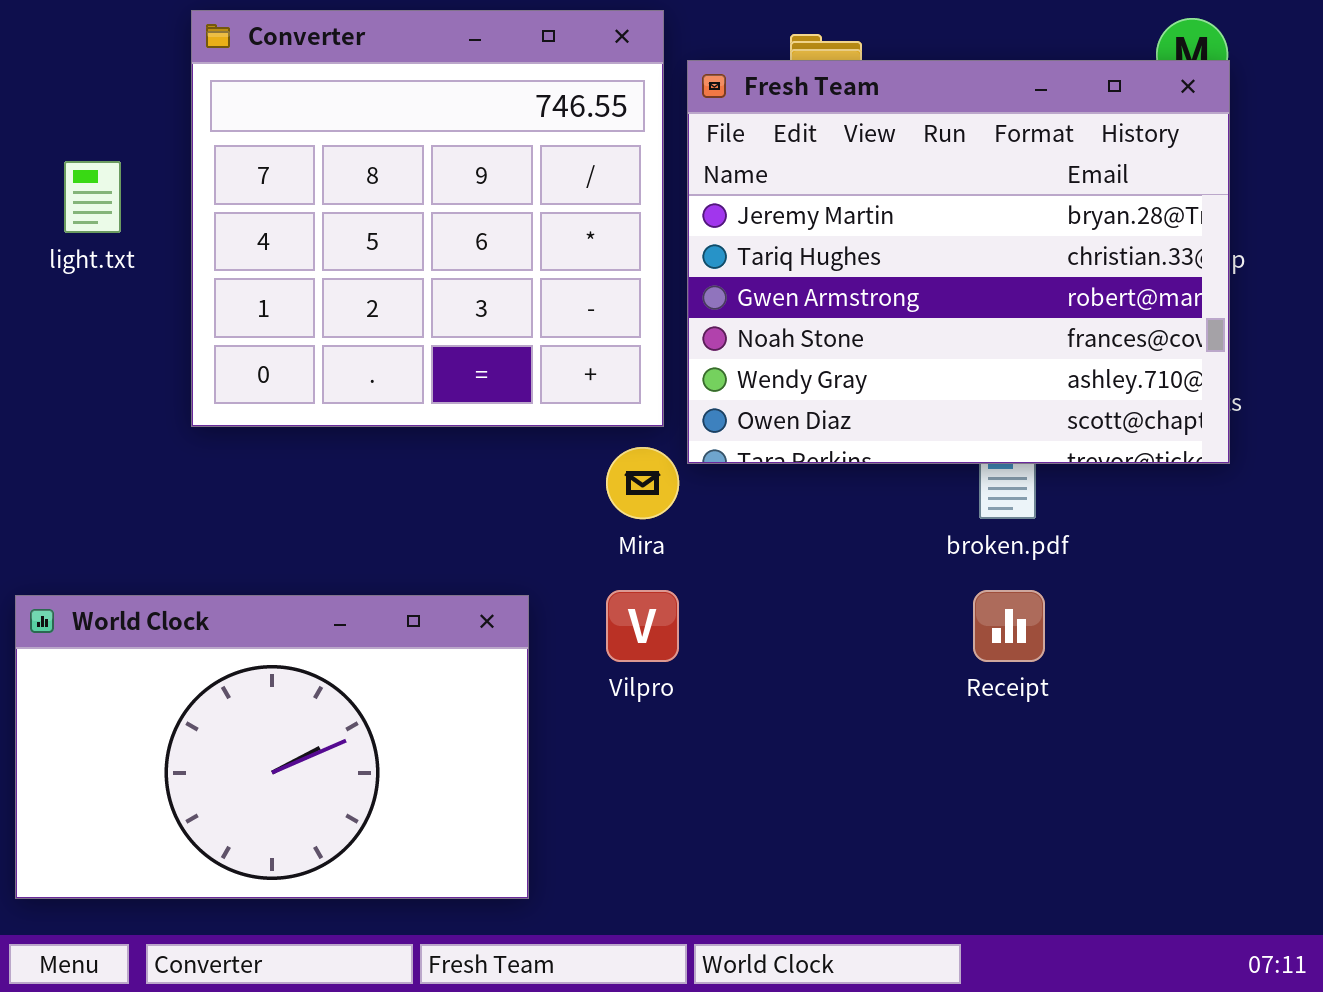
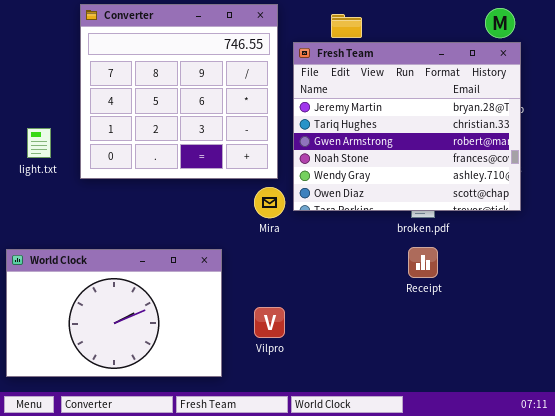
Fresh Team: [687,60,1230,464] -> [293,42,521,211], moved
light.txt: [64,161,121,233] -> [27,128,51,158], moved
Vilpro: [606,590,679,662] -> [254,307,285,338], moved

